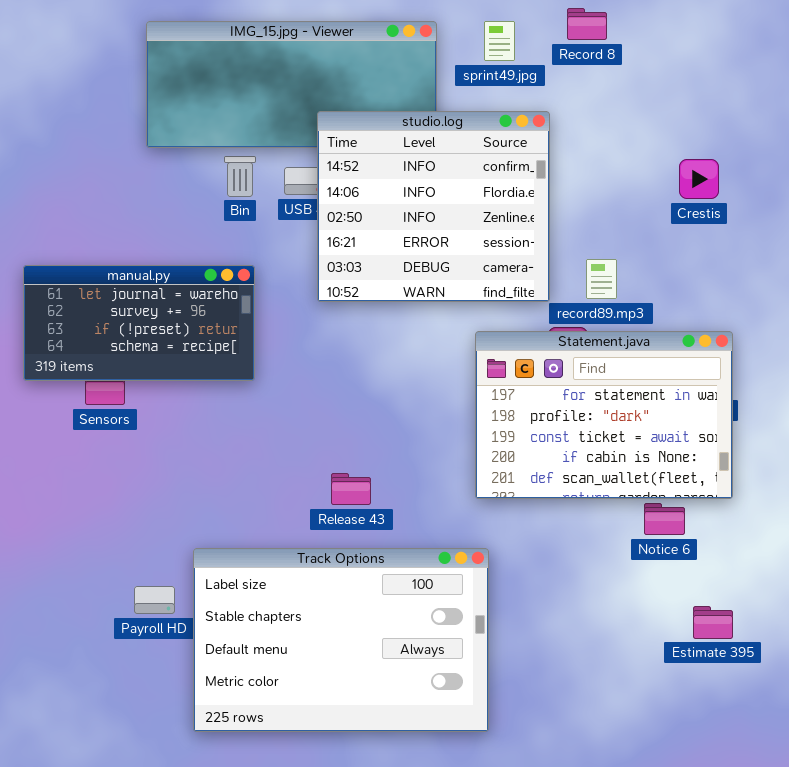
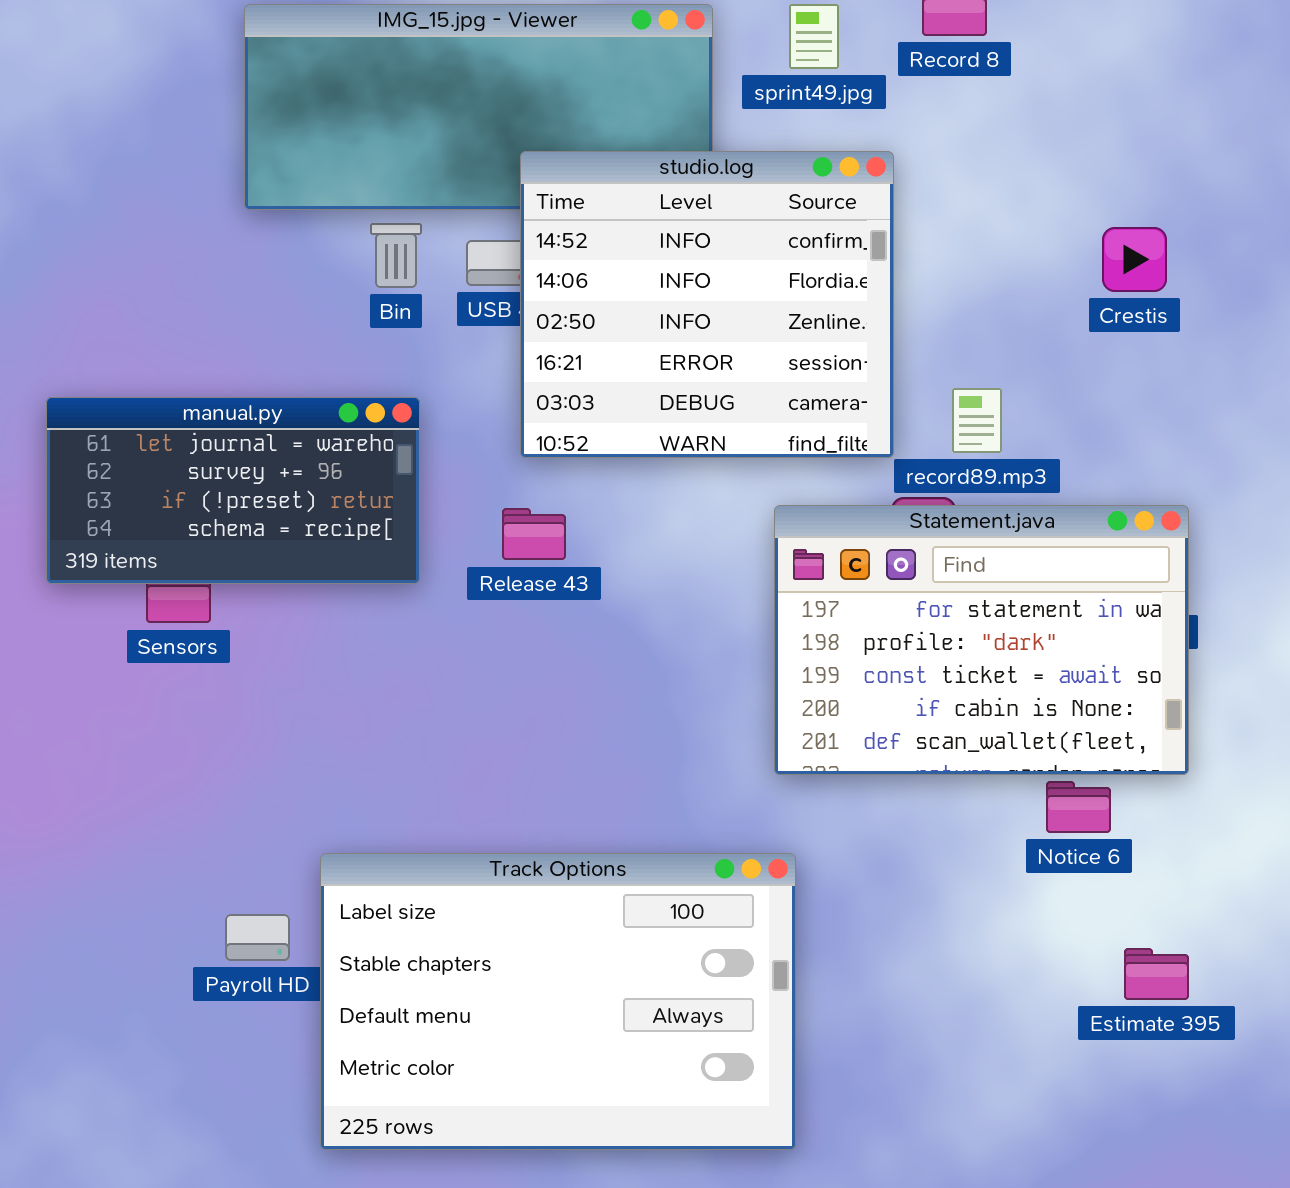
Release 43: [331,473,371,505] -> [502,508,566,560], moved

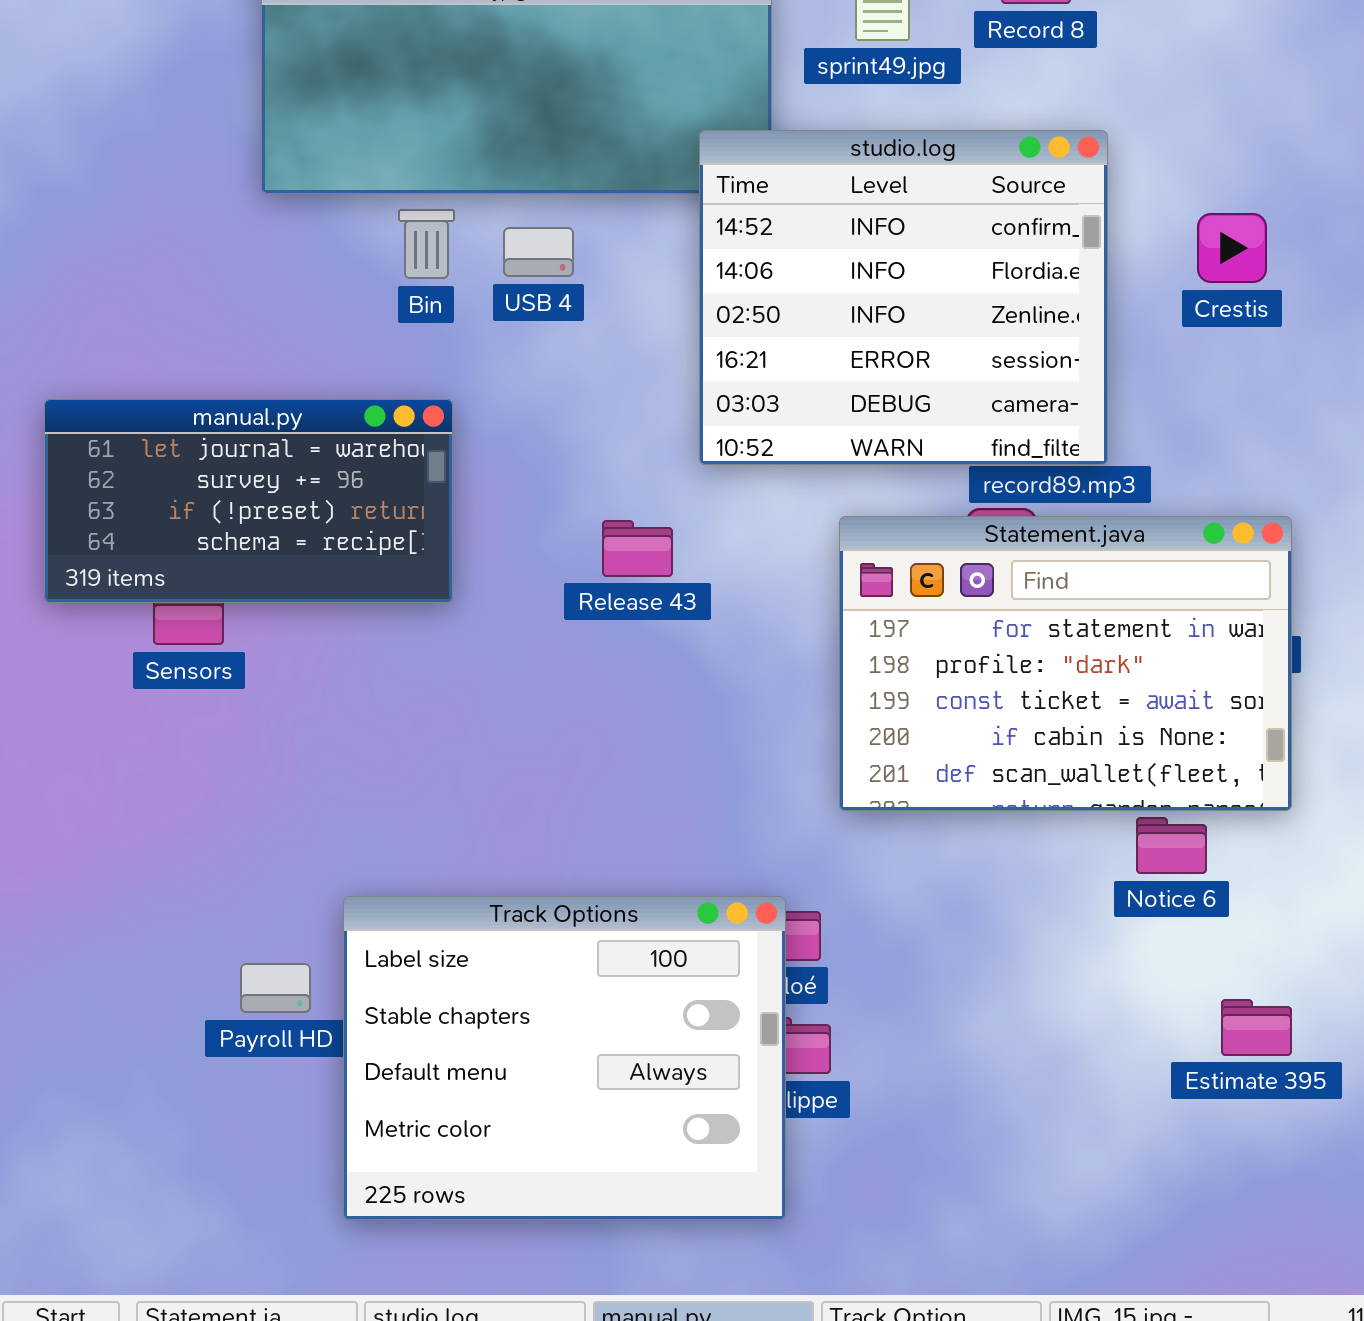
studio.log: [520,151,894,458] -> [699,130,1108,465], moved
Release 43: [502,508,566,560] -> [602,520,673,577], moved
Track Options: [320,853,796,1150] -> [343,896,786,1220], resized

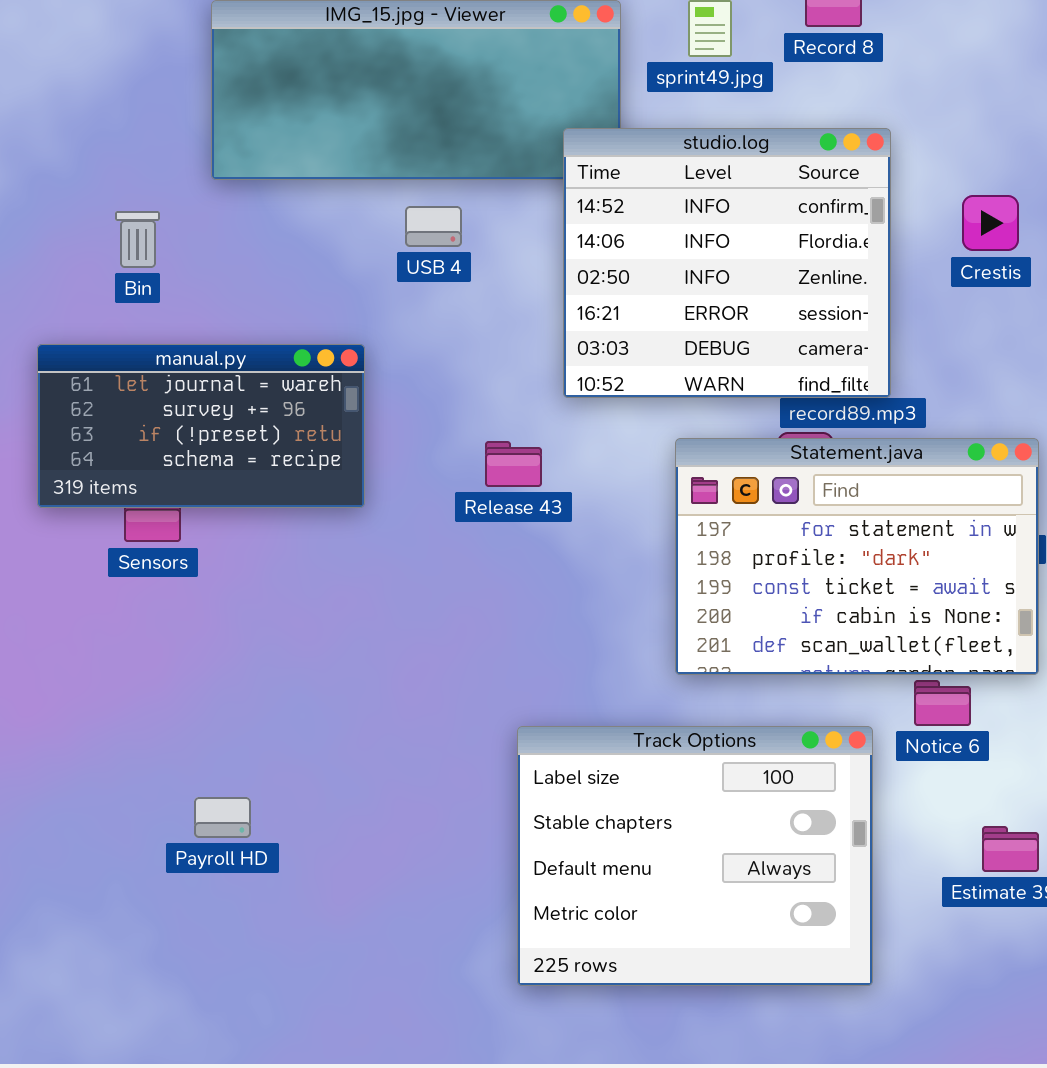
Bin: [398,209,455,279] -> [115,211,160,268], moved
Track Options: [343,896,786,1220] -> [517,726,873,986], moved

